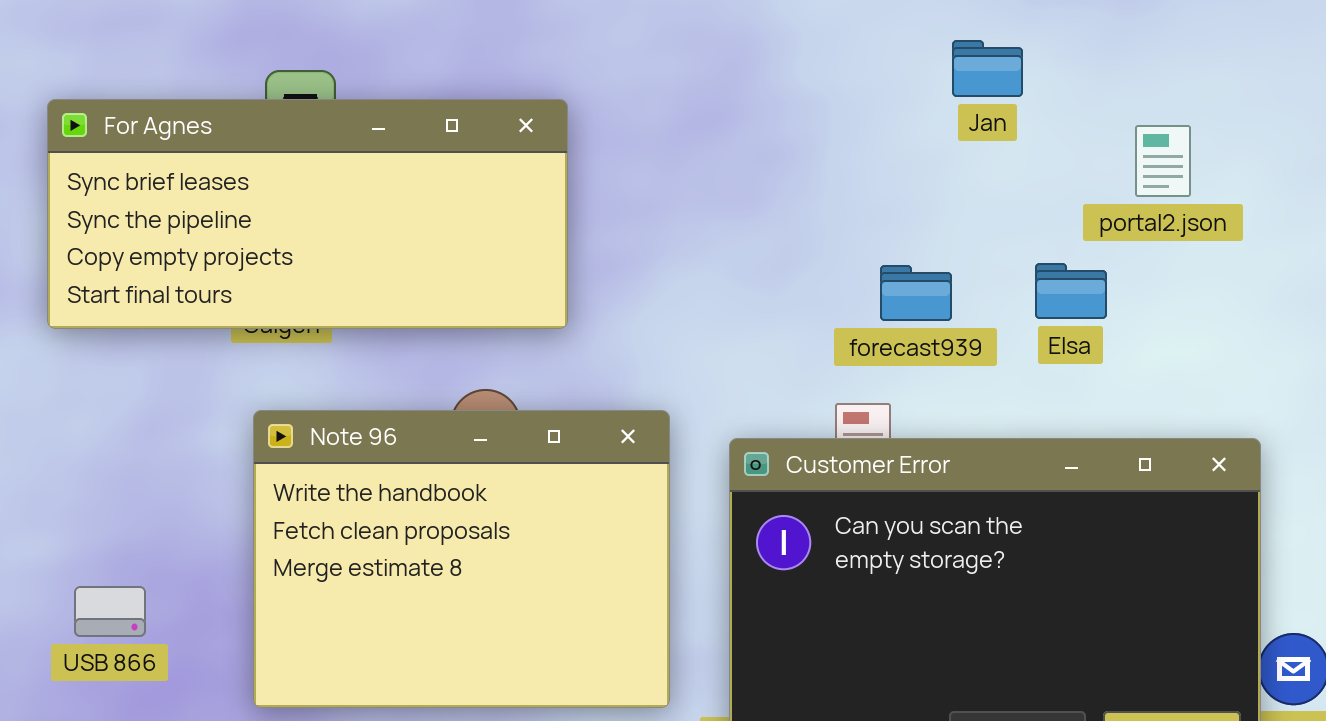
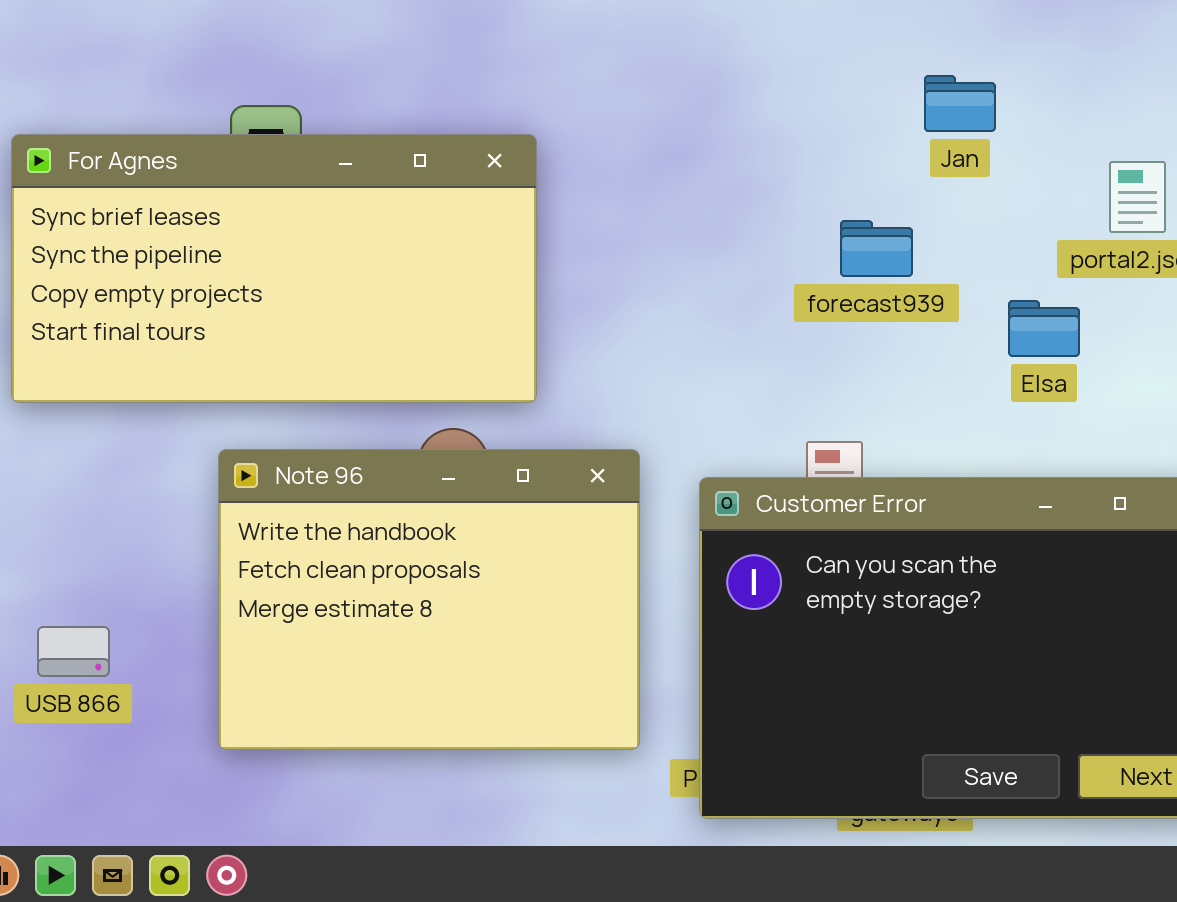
For Agnes: [47,99,568,329] -> [11,134,537,403], resized
forecast939: [880,265,952,321] -> [840,220,913,277], moved

